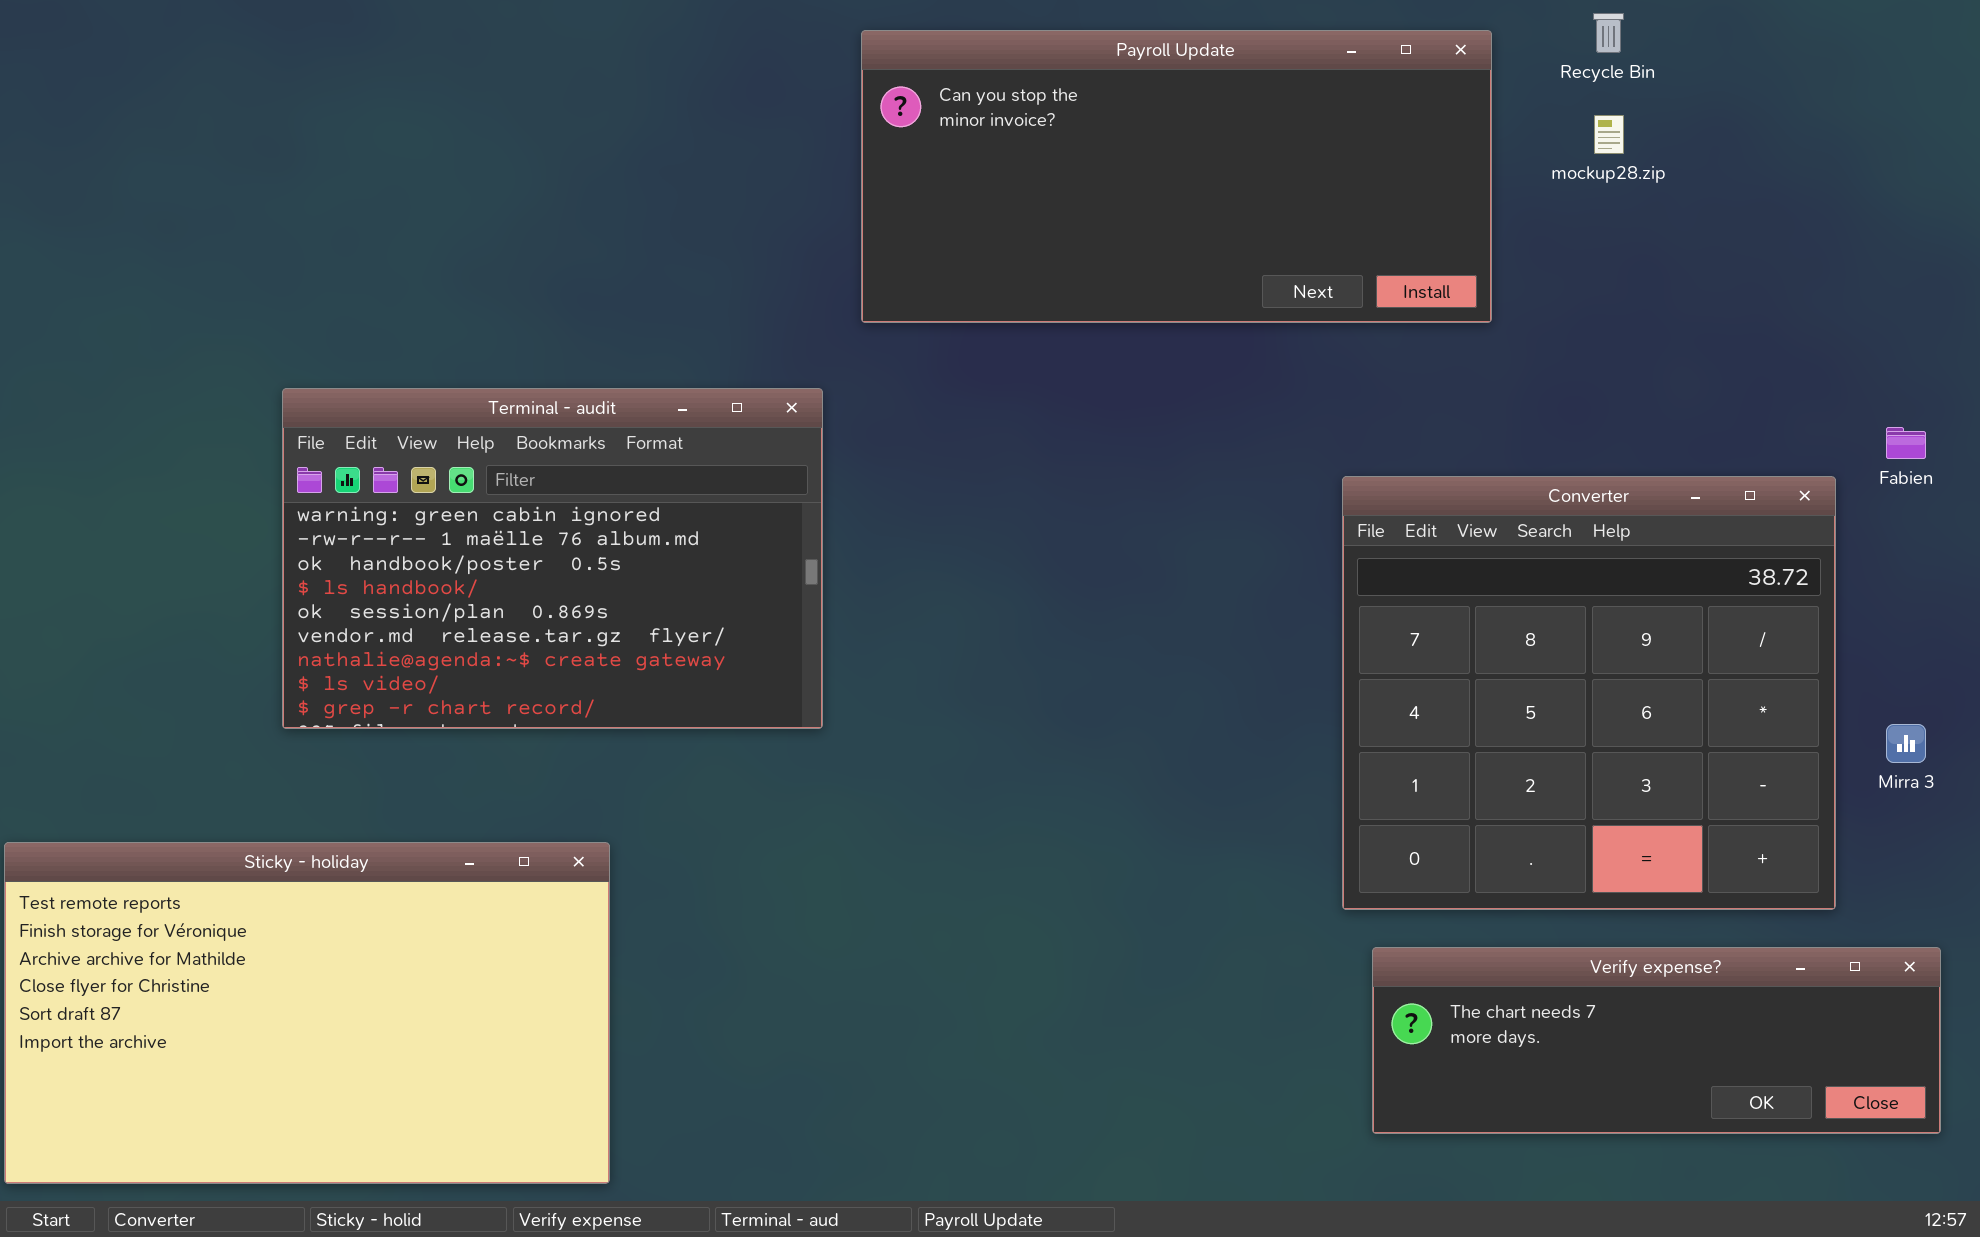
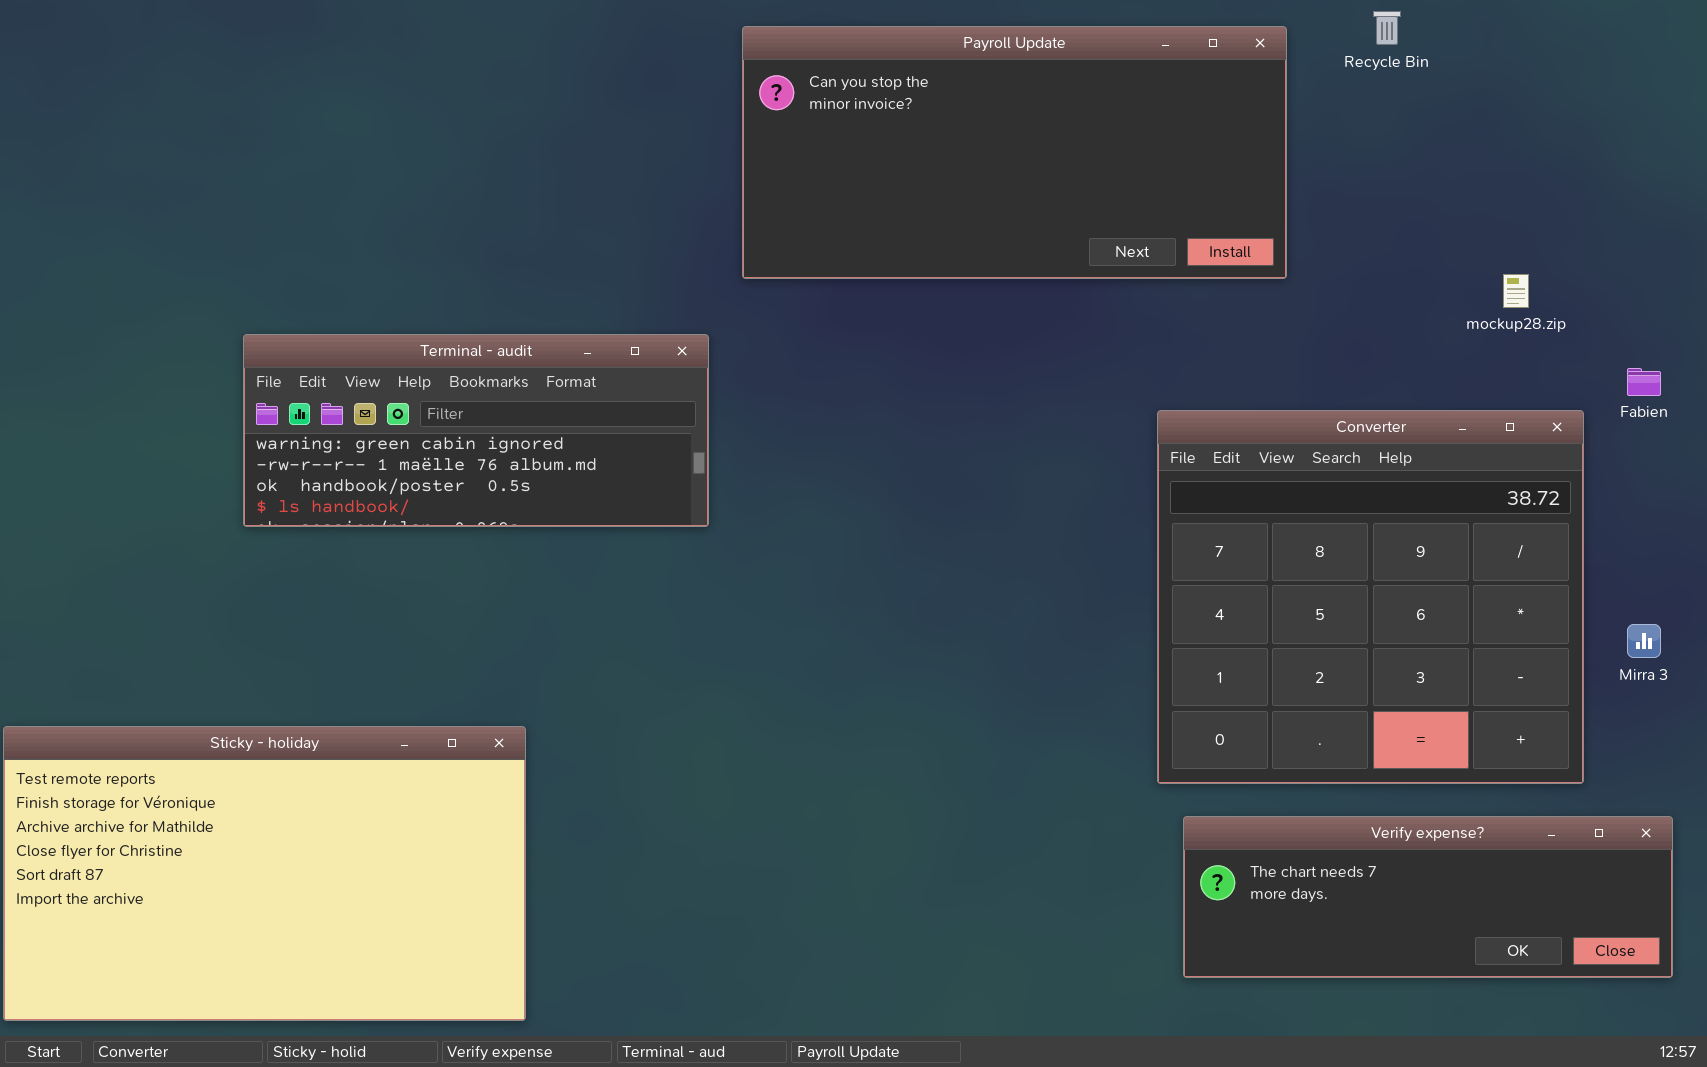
mockup28.zip: [1594,115,1624,154] -> [1503,274,1529,308], moved
Terminal - audit: [282,388,823,729] -> [243,334,709,527], resized

